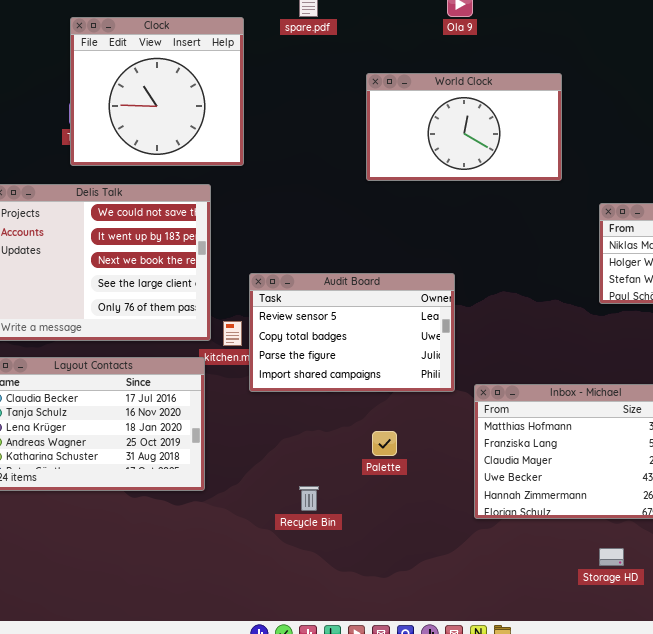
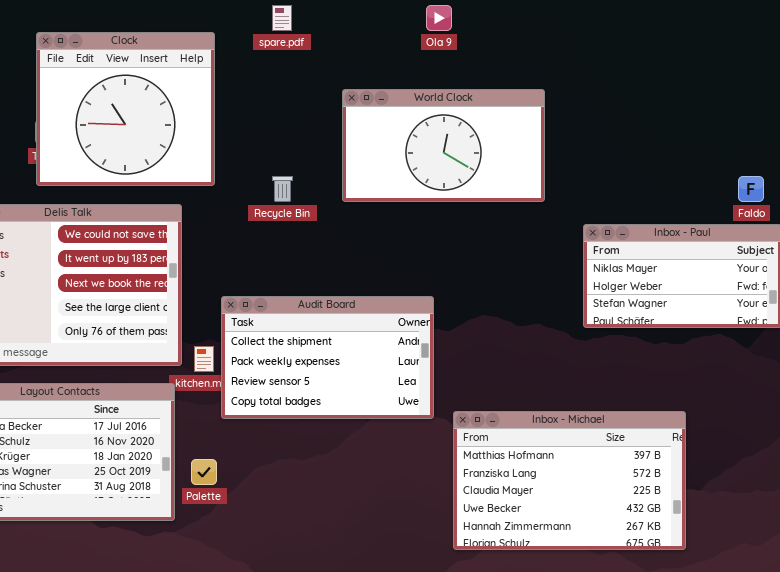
Audit Board: [249,273,455,392] -> [221,296,434,419], scrolled up 2 rows
Palette: [372,431,397,456] -> [191,459,217,485], moved
Recycle Bin: [299,486,319,511] -> [272,176,293,202], moved

